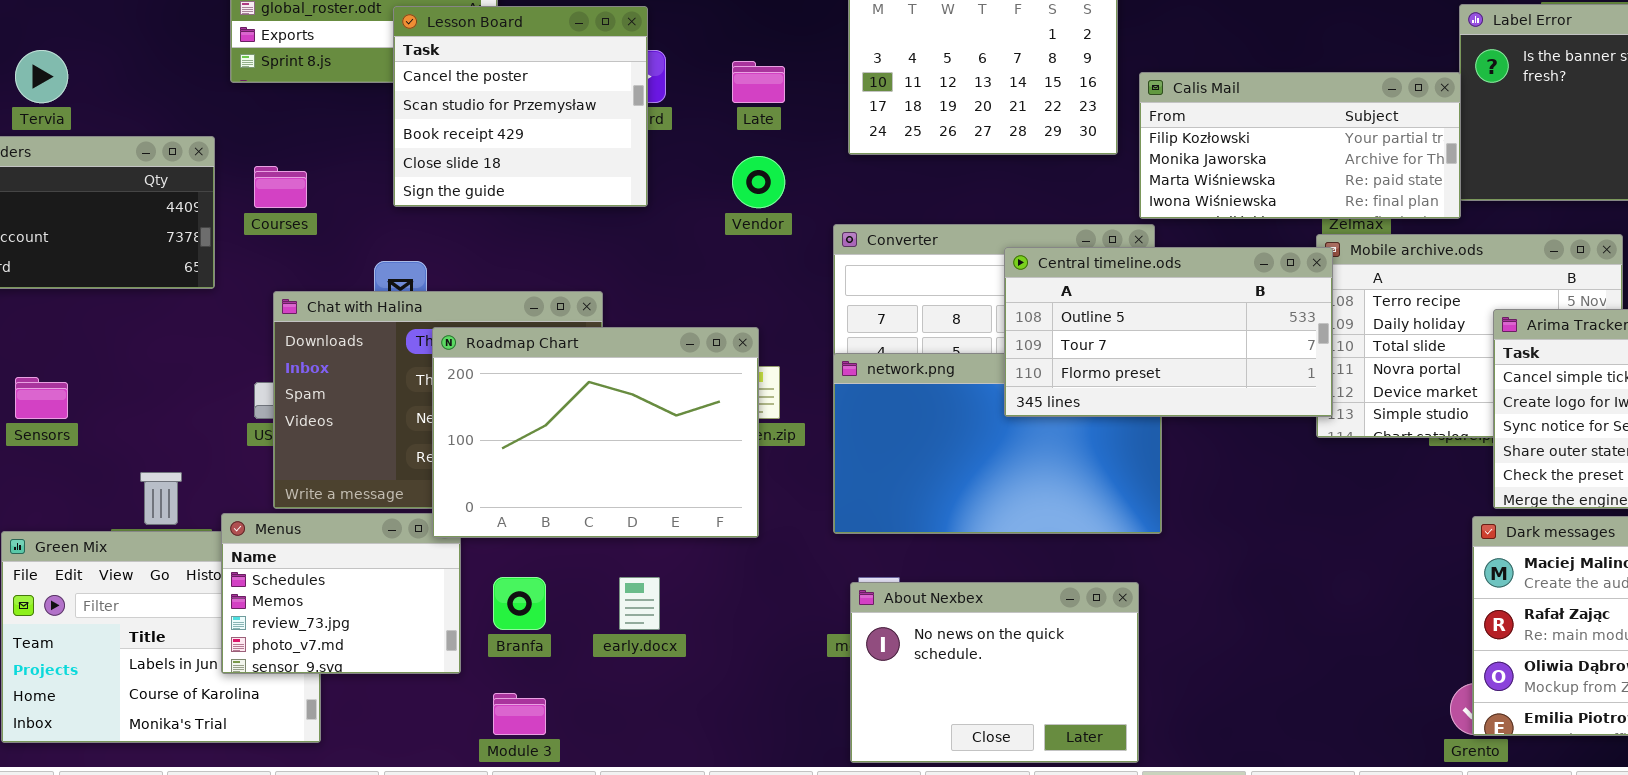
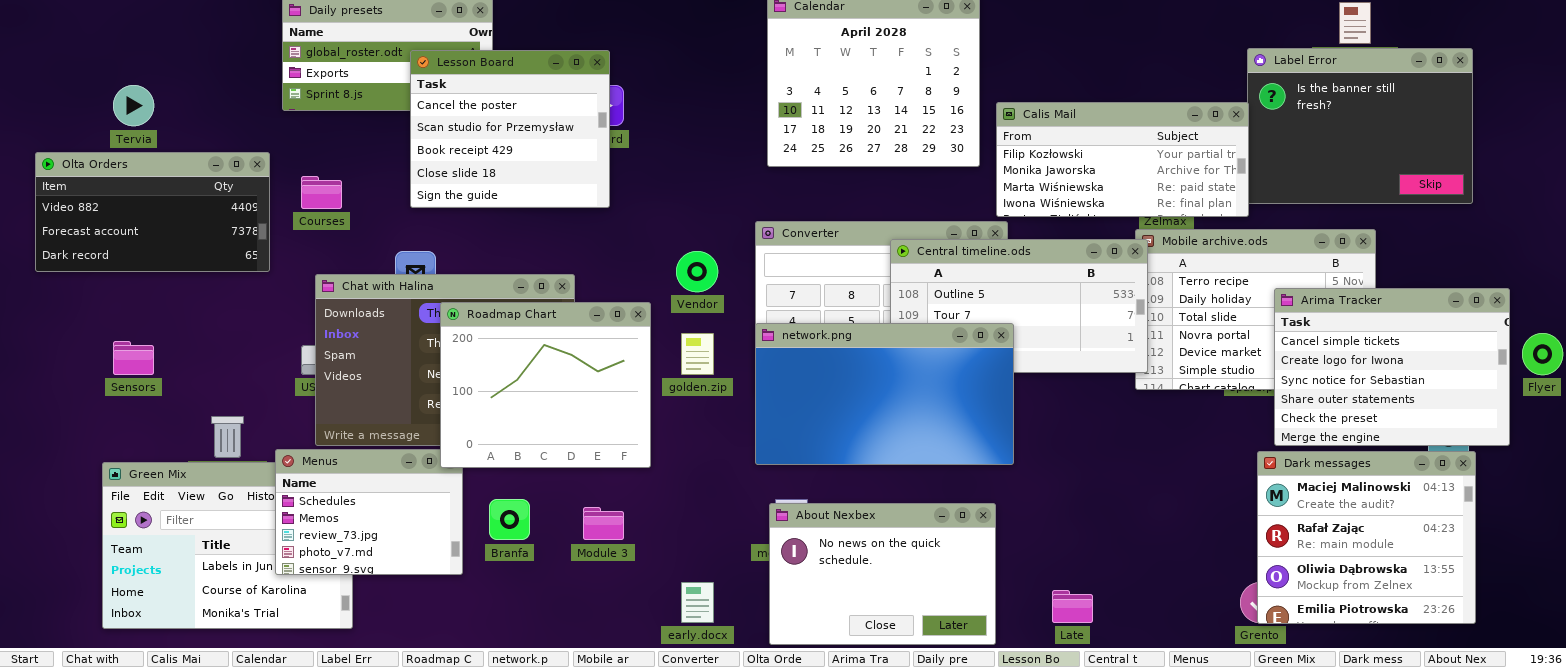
Late: [732,61,785,103] -> [1052,590,1093,623], moved
Vendor: [732,156,785,208] -> [676,251,718,292], moved
Roadmap Chart: [432,327,759,538] -> [440,302,651,468], resized
network.png: [833,353,1162,534] -> [755,323,1014,465], raised
early.docx: [619,577,660,630] -> [681,582,714,623], moved
Module 3: [493,693,546,735] -> [583,507,624,540], moved

